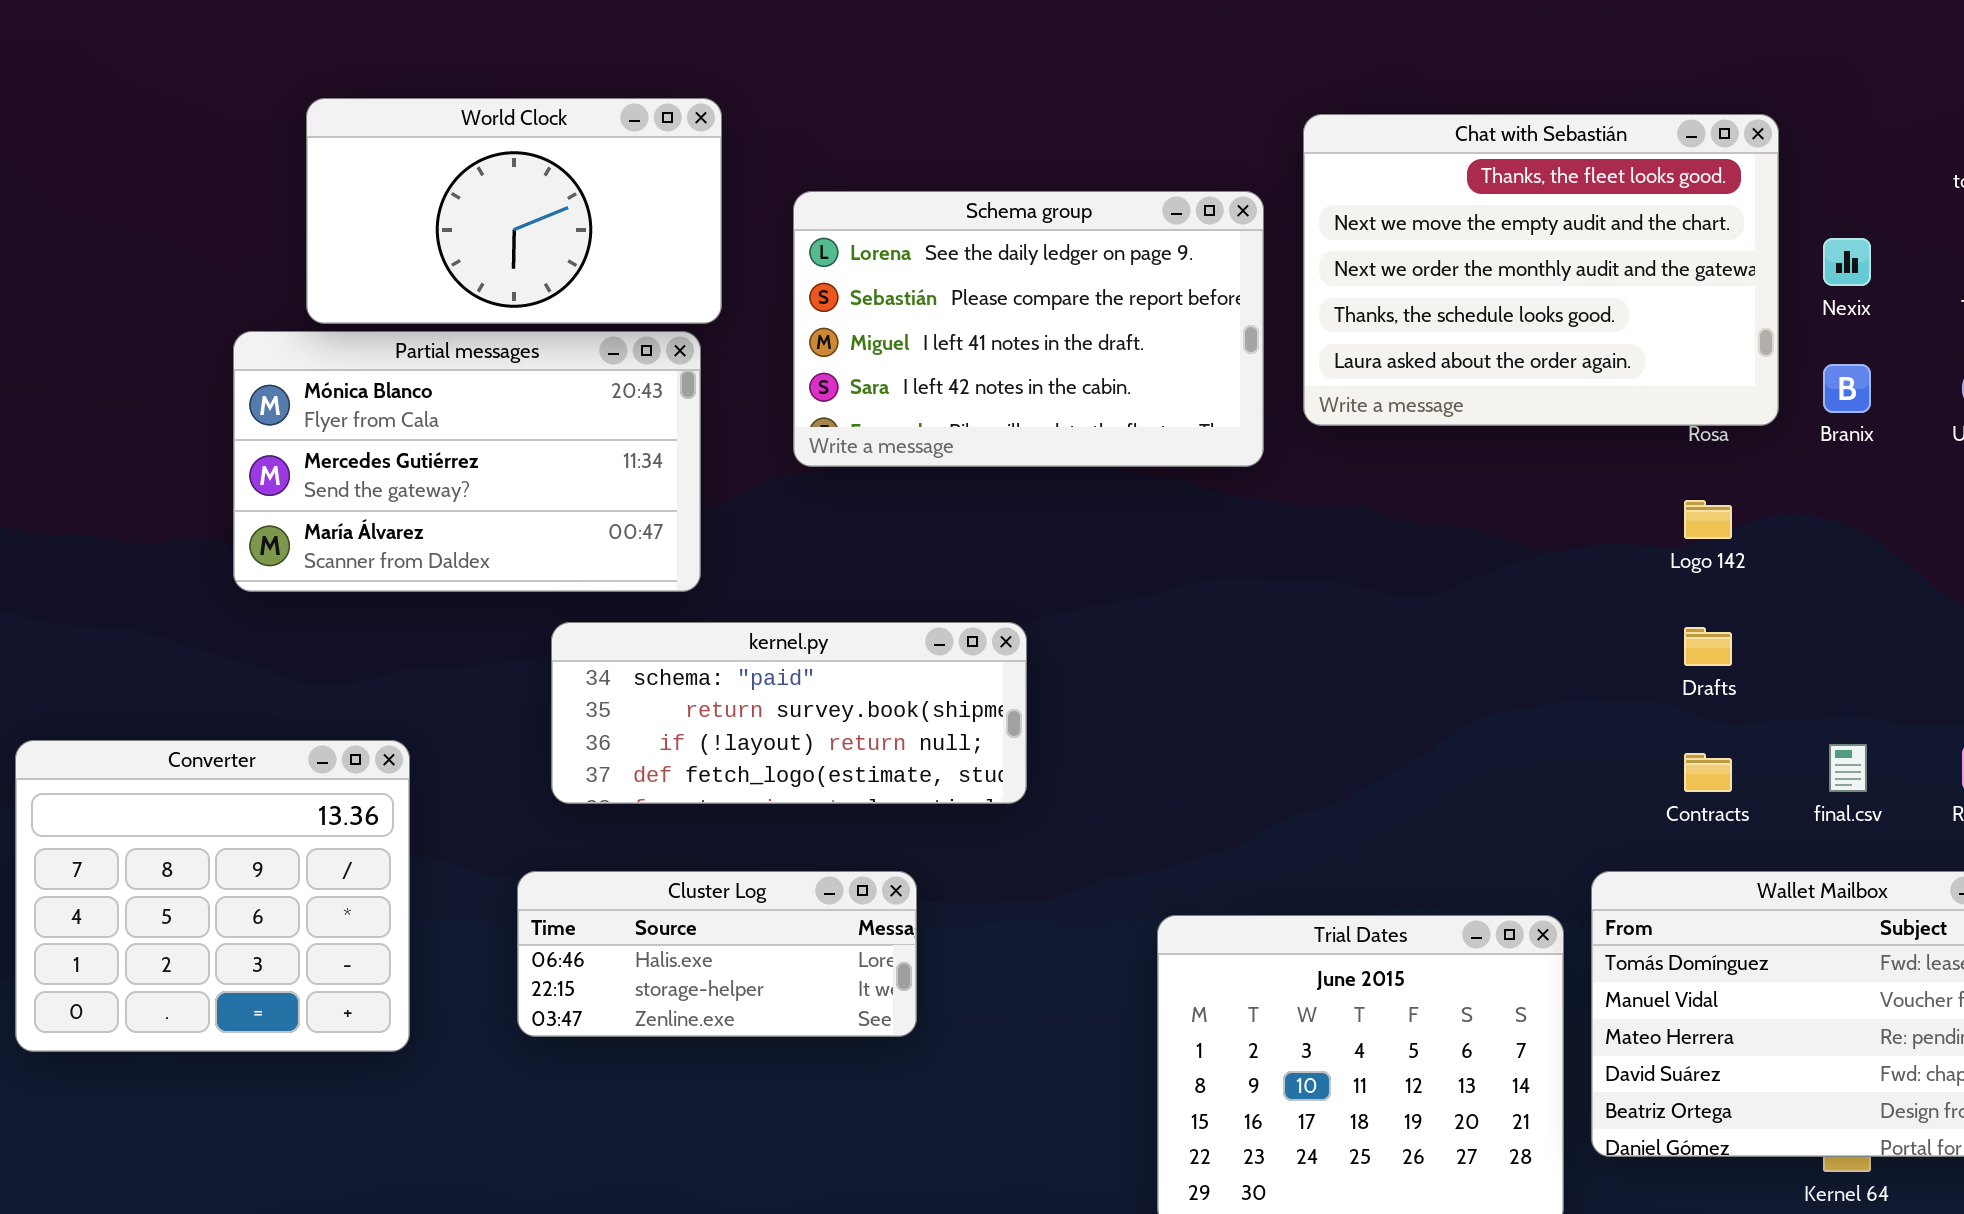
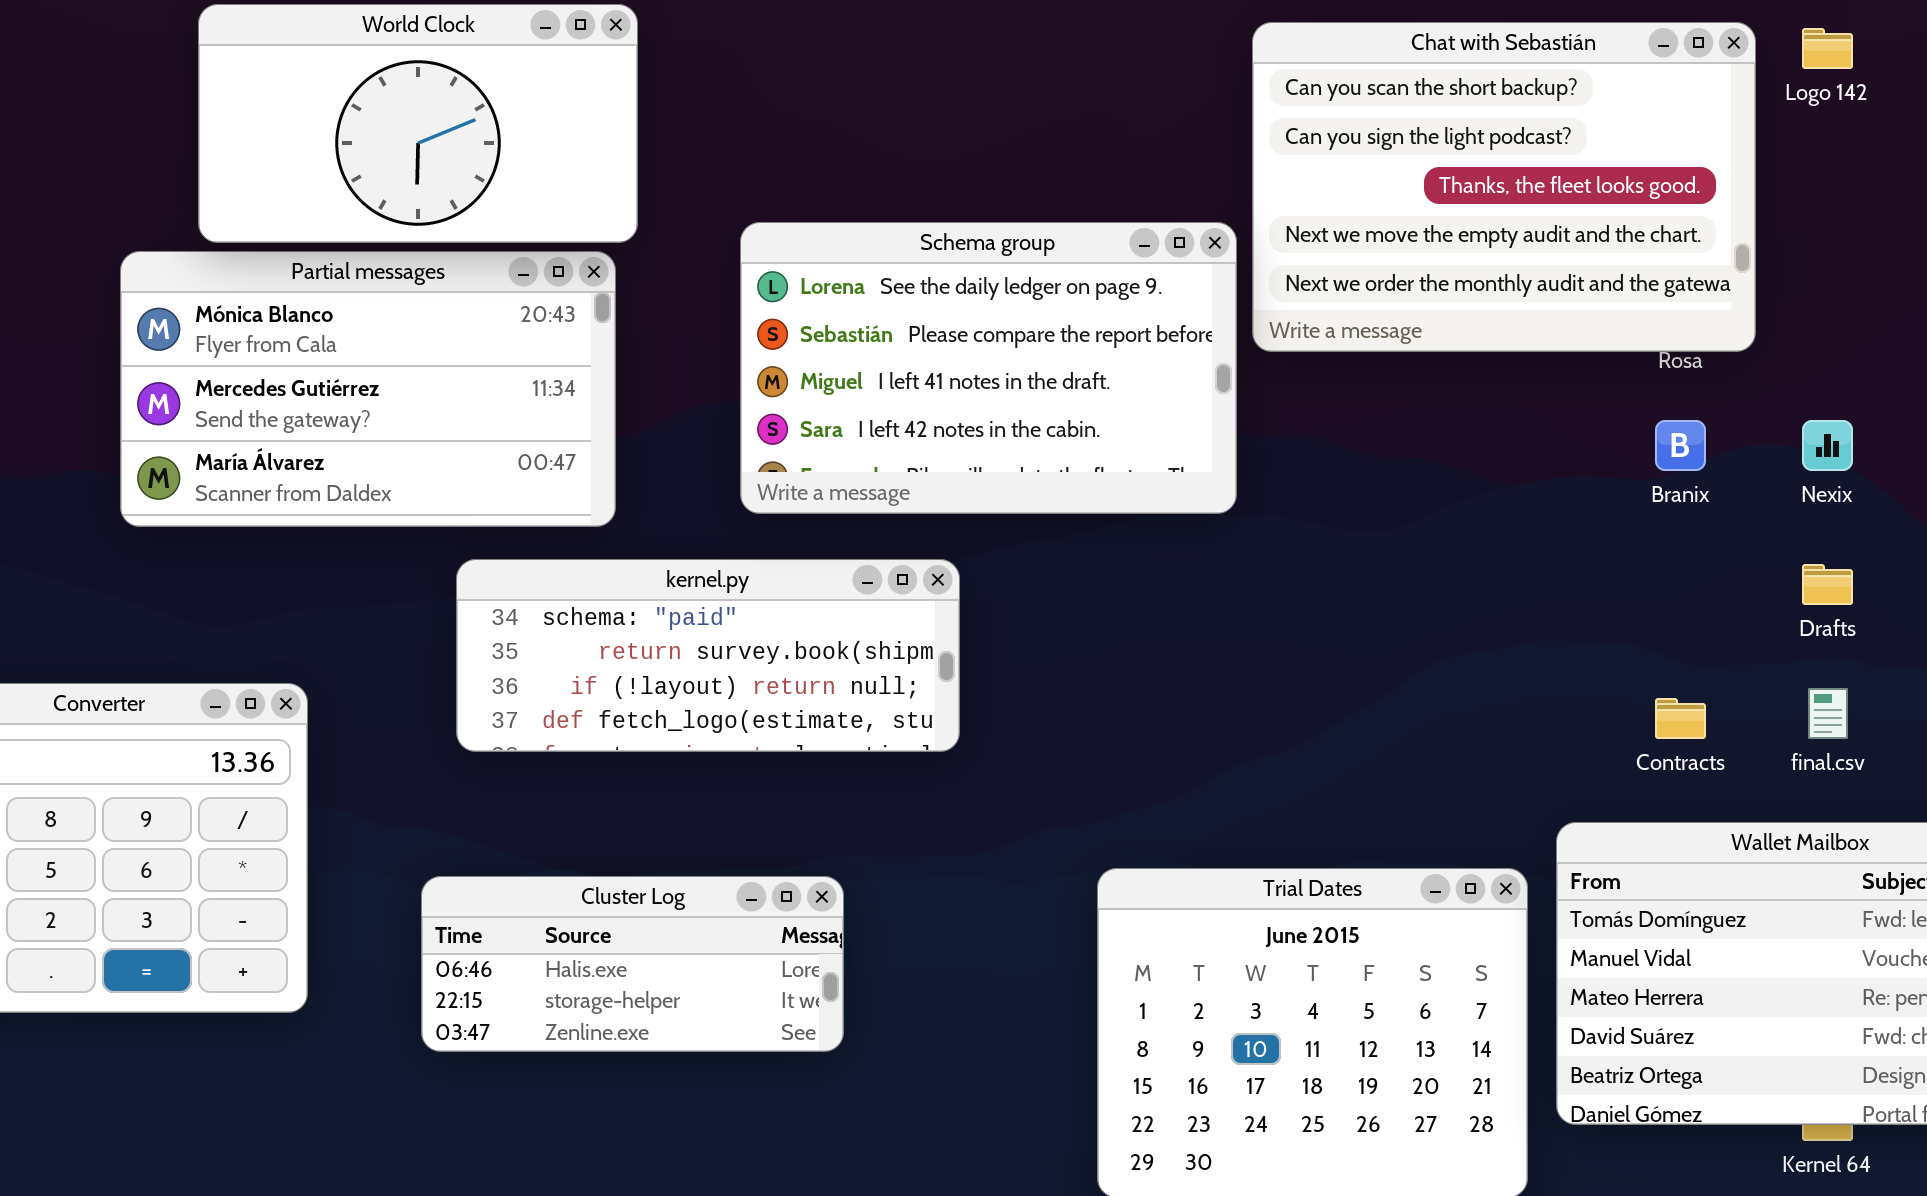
Chat with Sebastián: [1303,114,1779,426] -> [1252,22,1756,352], scrolled up 2 rows
Schema group: [793,191,1264,467] -> [740,222,1237,514], moved
Nexix: [1823,238,1871,286] -> [1802,420,1853,471], moved
Branix: [1823,364,1871,413] -> [1655,420,1706,471], moved
Logo 142: [1684,500,1732,539] -> [1802,28,1853,69], moved
Drafts: [1684,627,1732,666] -> [1802,564,1853,605], moved
Cluster Log: [517,871,917,1037] -> [421,876,844,1052], moved

